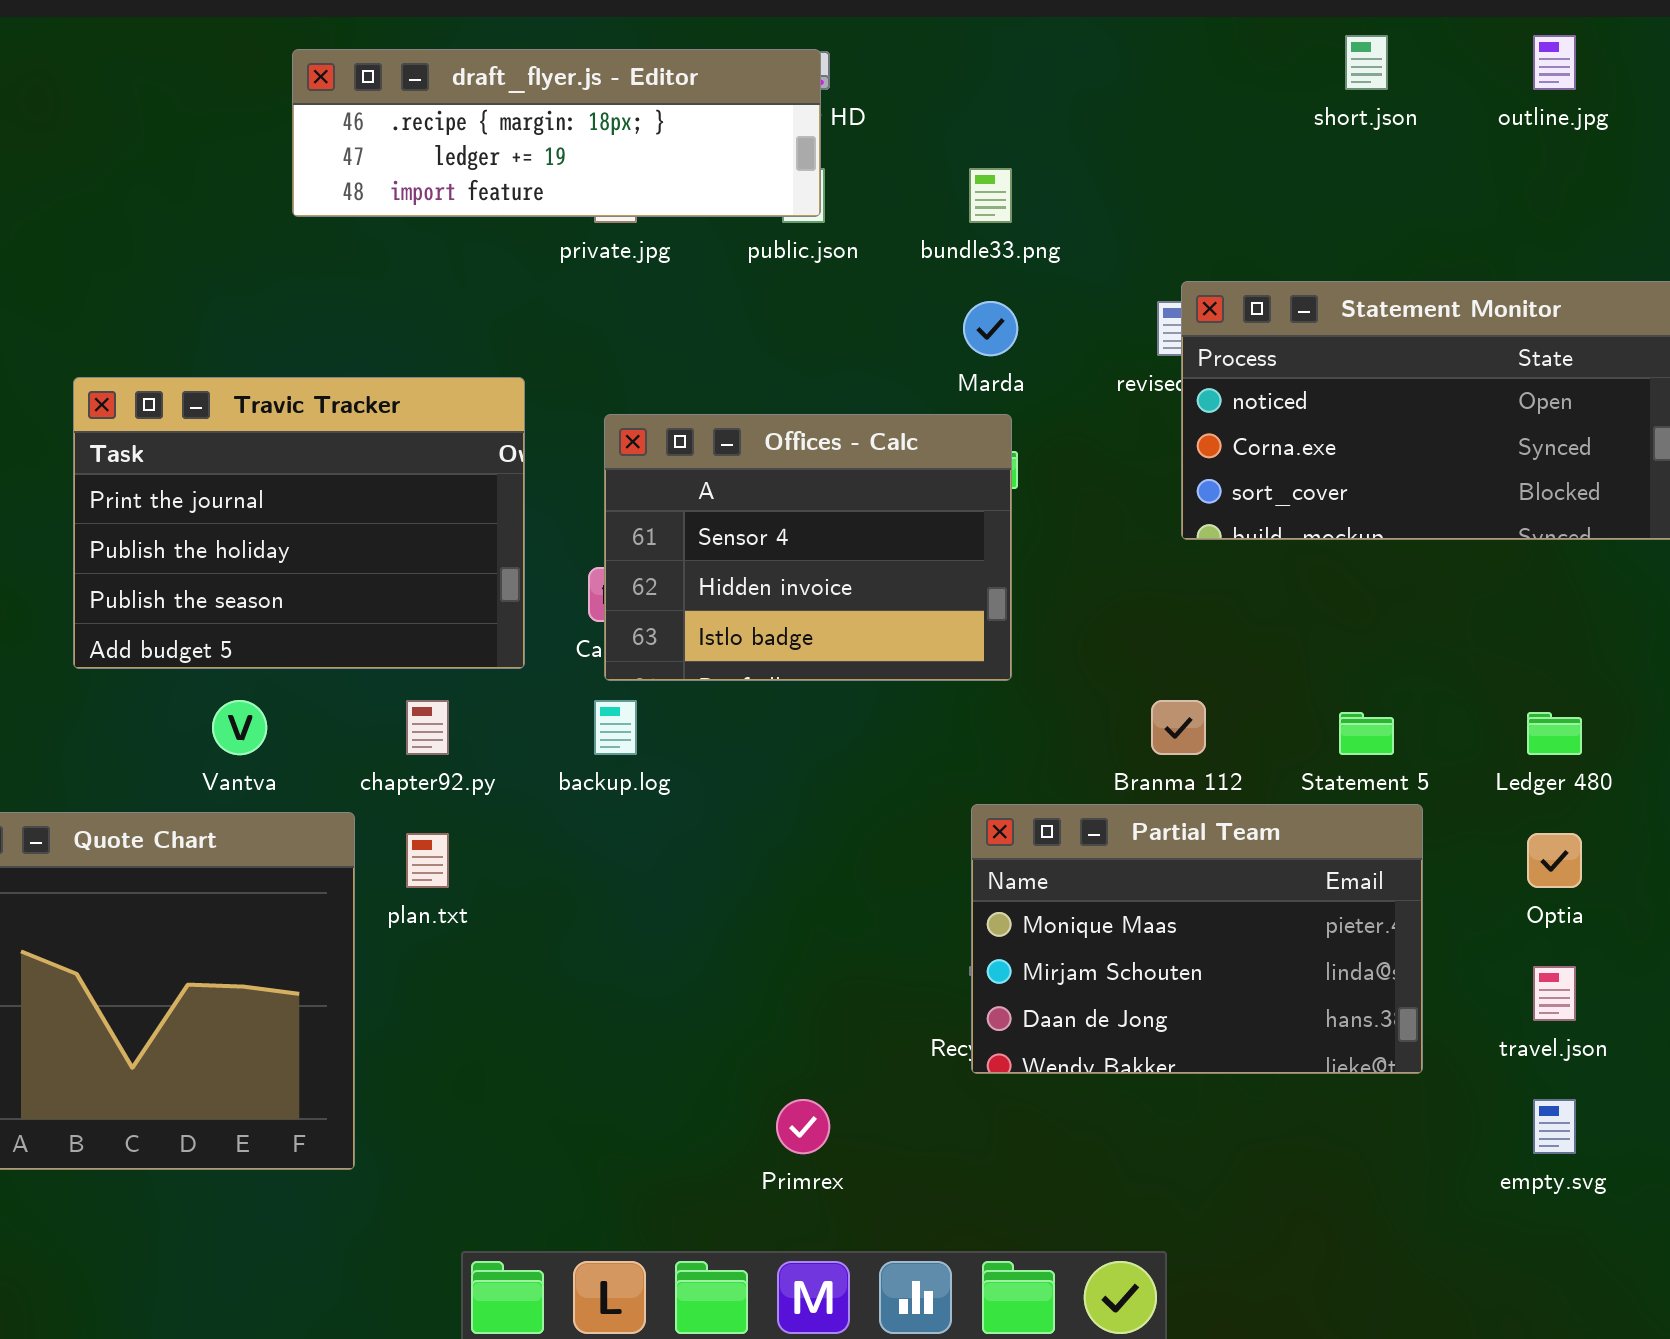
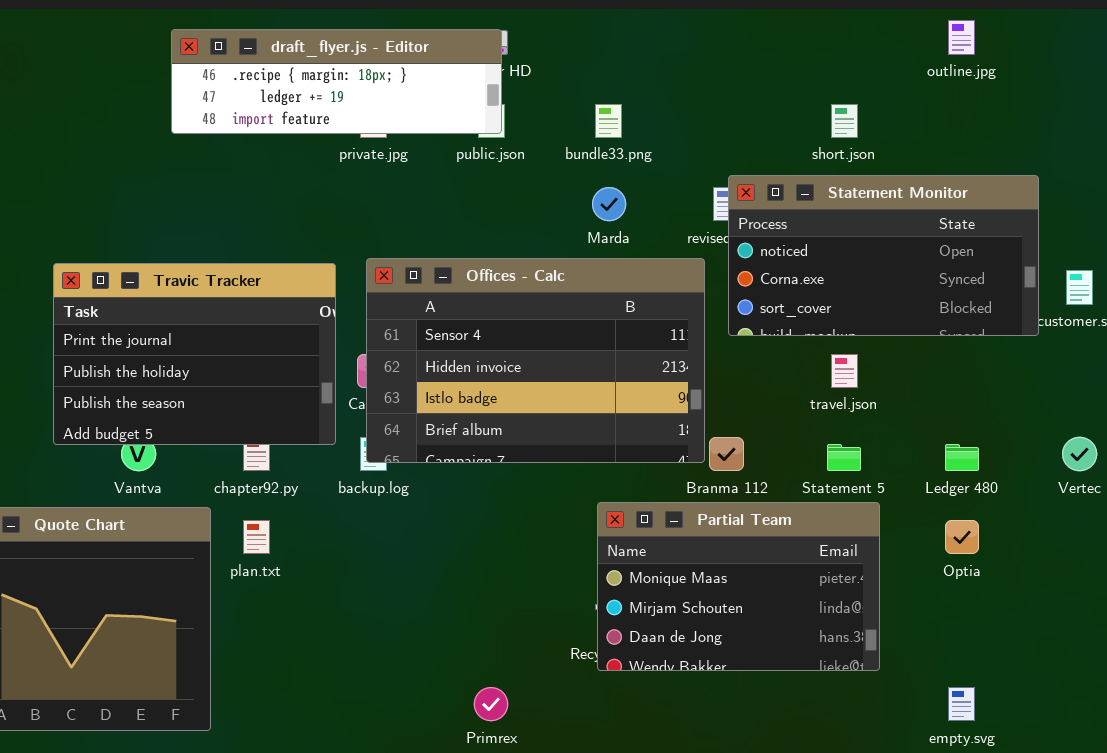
short.json: [1345,35,1388,90] -> [831,104,858,138], moved
Travic Tracker: [73,377,525,669] -> [53,263,336,445], moved
Offices - Calc: [604,414,1012,681] -> [366,258,705,463], resized
travel.json: [1533,966,1576,1021] -> [831,354,858,388], moved

